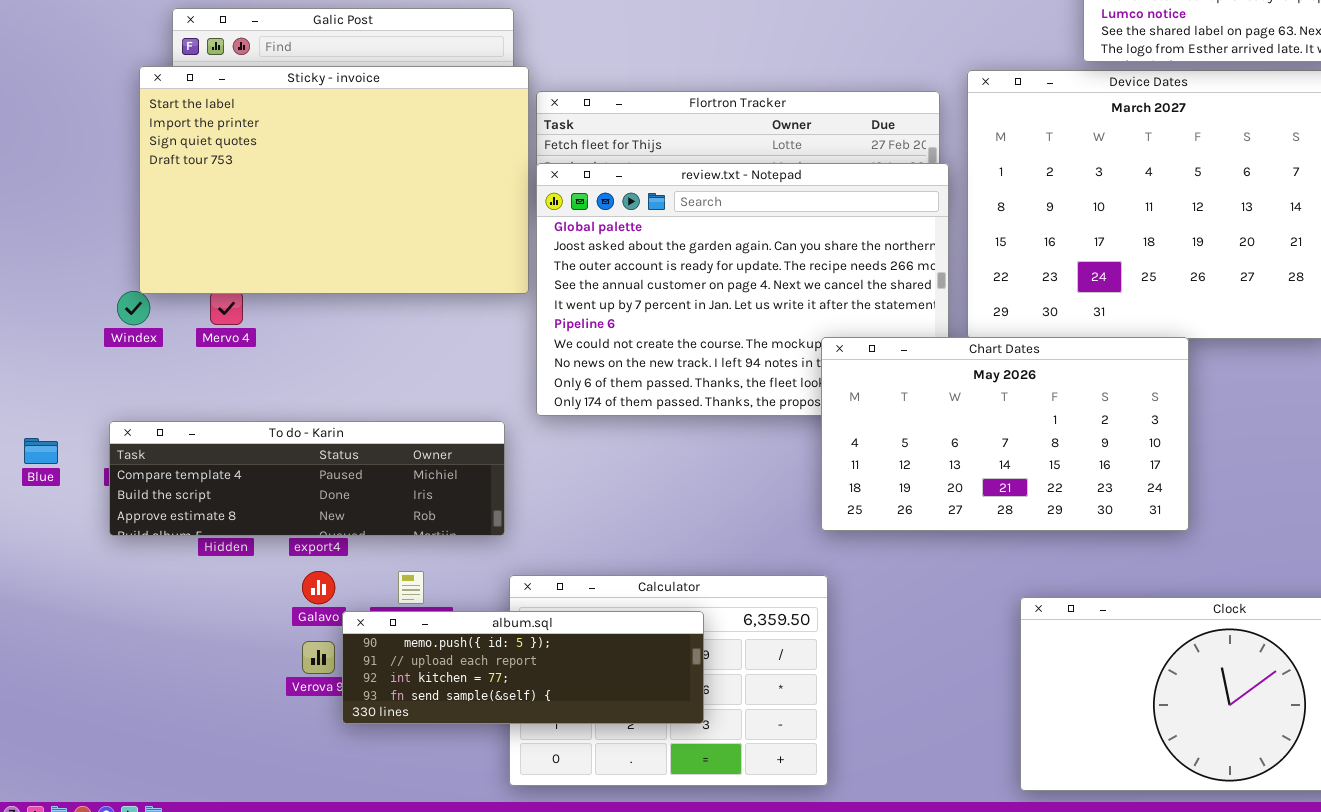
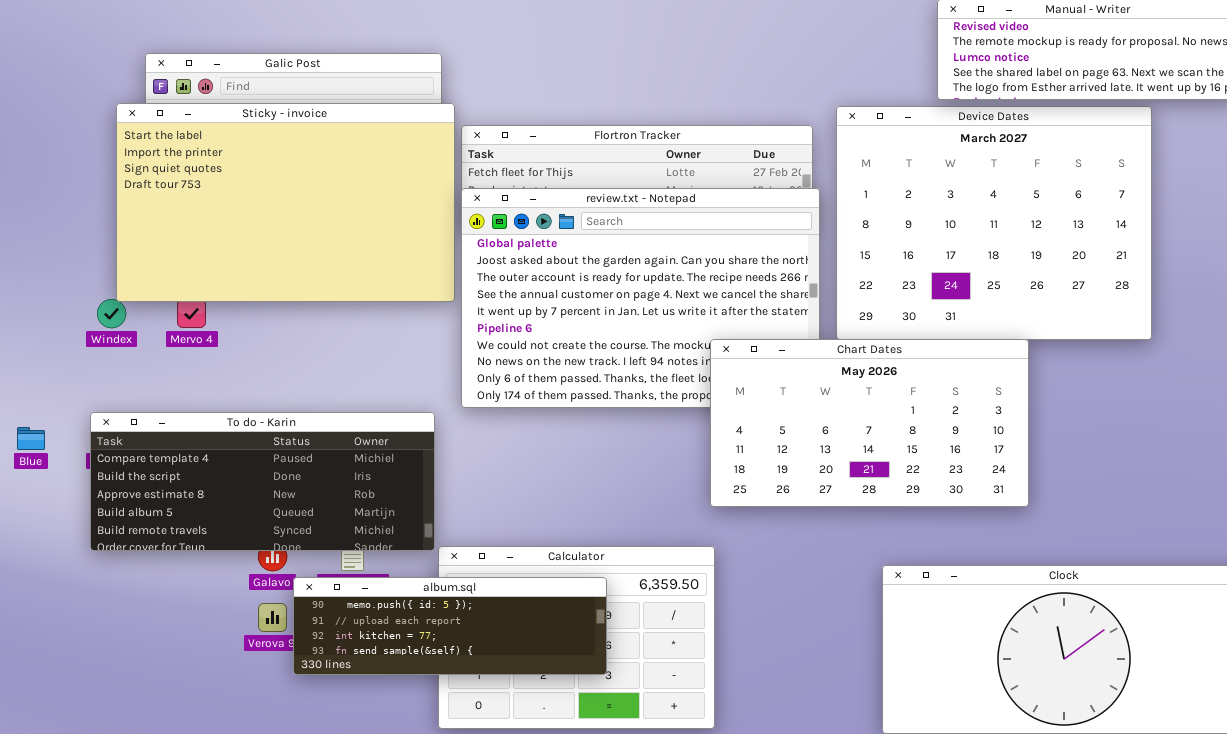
To do - Karin: [109,421,505,536] -> [90,412,435,551], resized

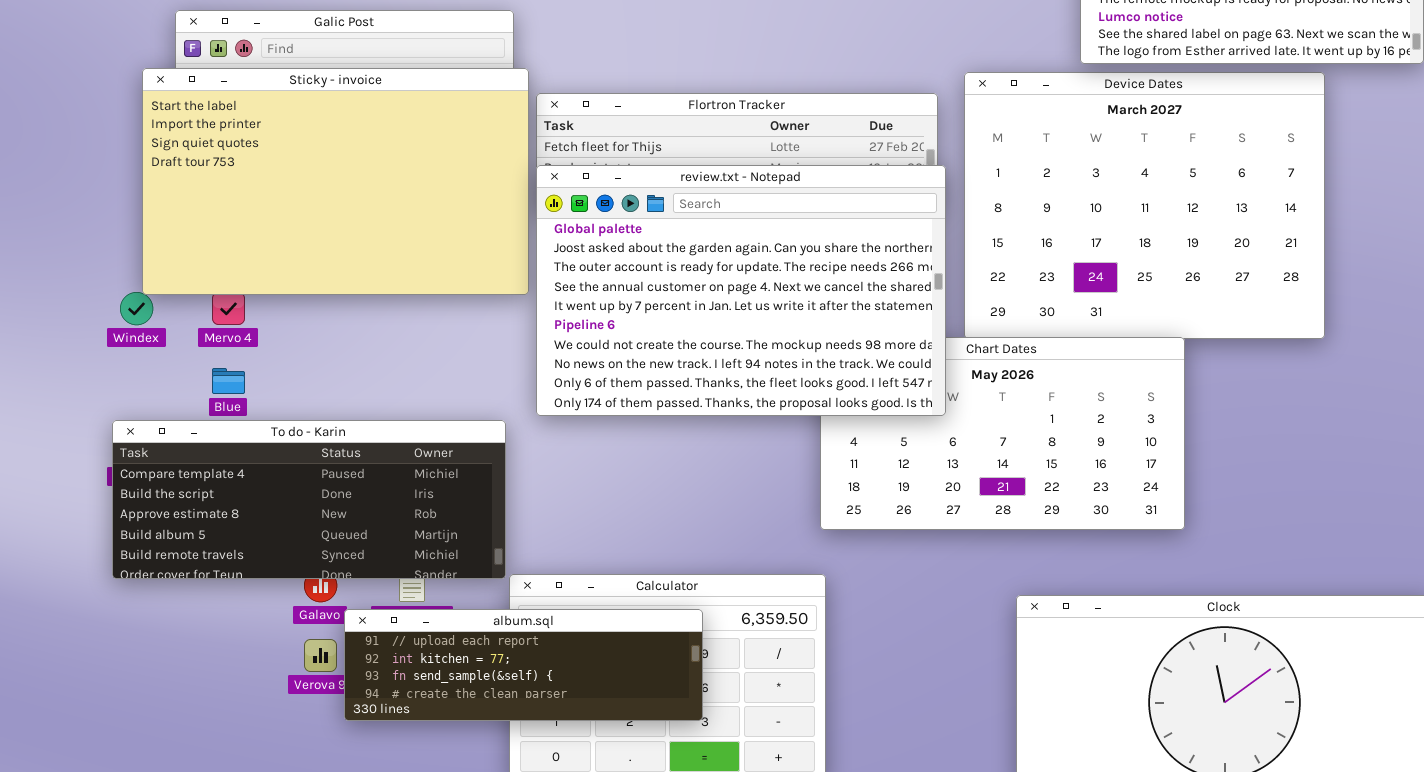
review.txt - Notepad: [461,188,820,408] -> [536,165,946,416], raised
Blue: [17,427,45,450] -> [212,368,245,394], moved
album.sql: [293,577,607,675] -> [344,609,703,721], scrolled down 1 row

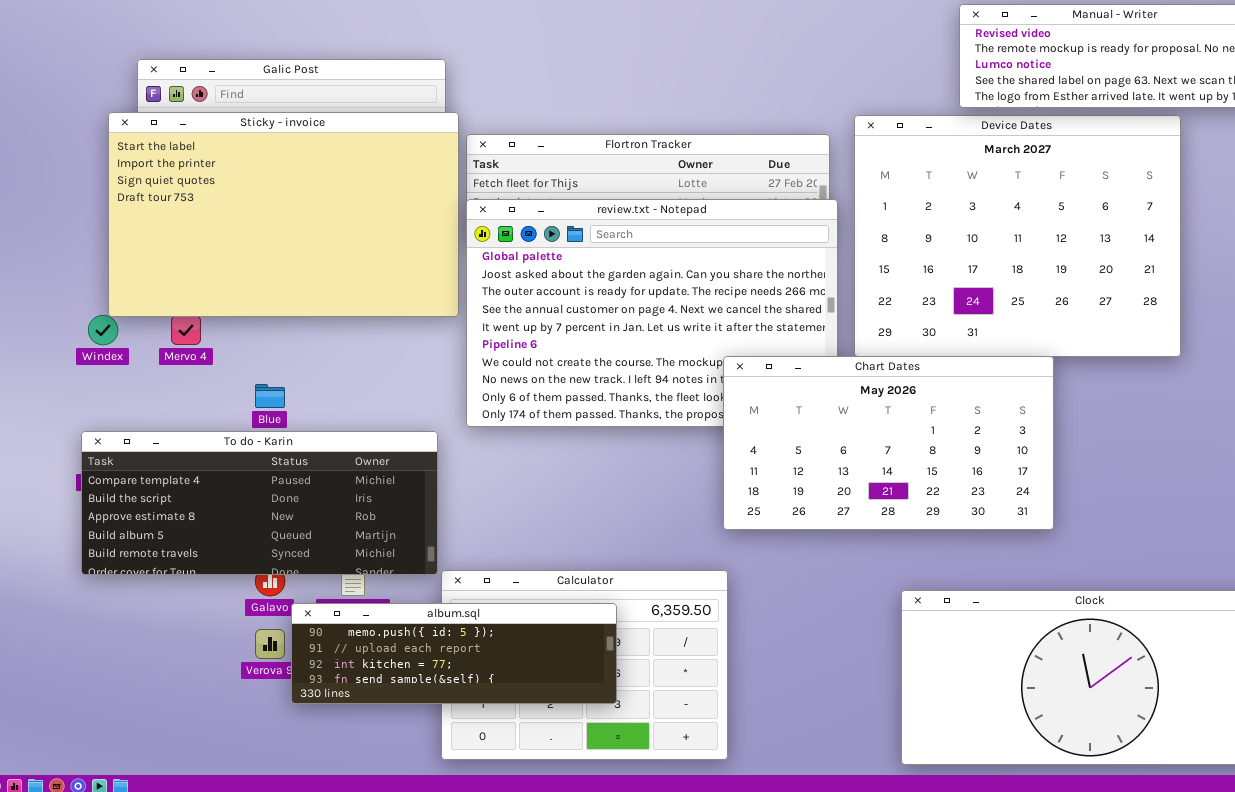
Chart Dates: [820,337,1185,530] -> [723,356,1054,530], raised
Blue: [212,368,245,394] -> [255,384,285,408], moved
album.sql: [344,609,703,721] -> [291,603,617,704], scrolled up 1 row

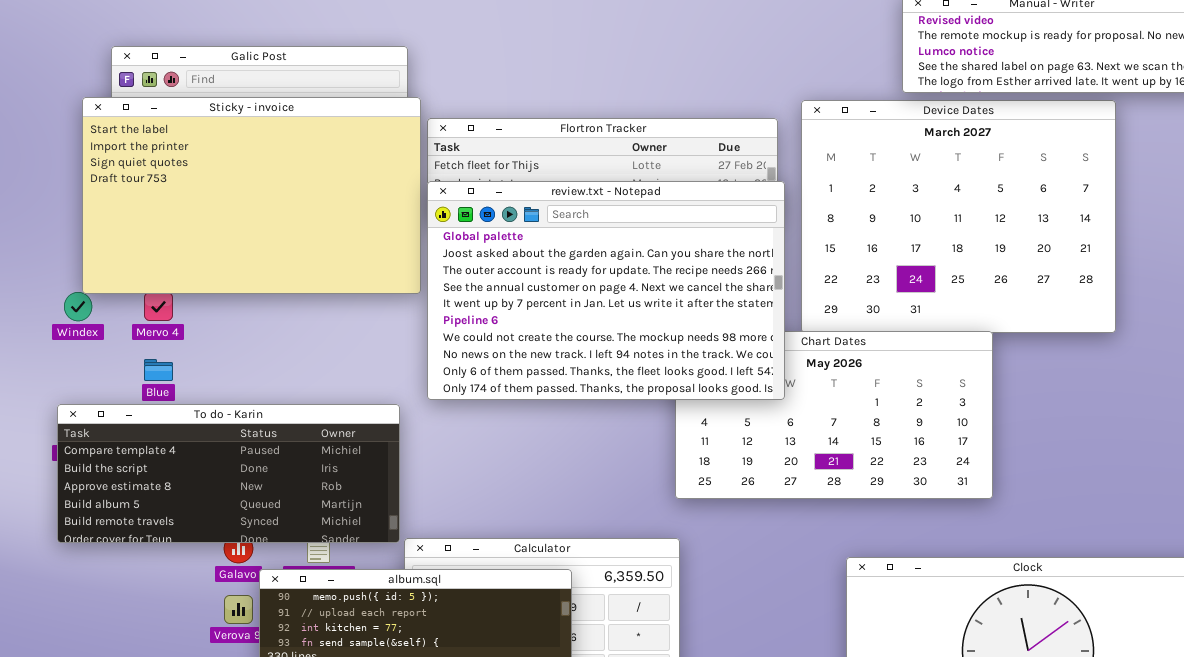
review.txt - Notepad: [466,199,838,427] -> [427,181,785,400], raised
Blue: [255,384,285,408] -> [144,359,173,381], moved

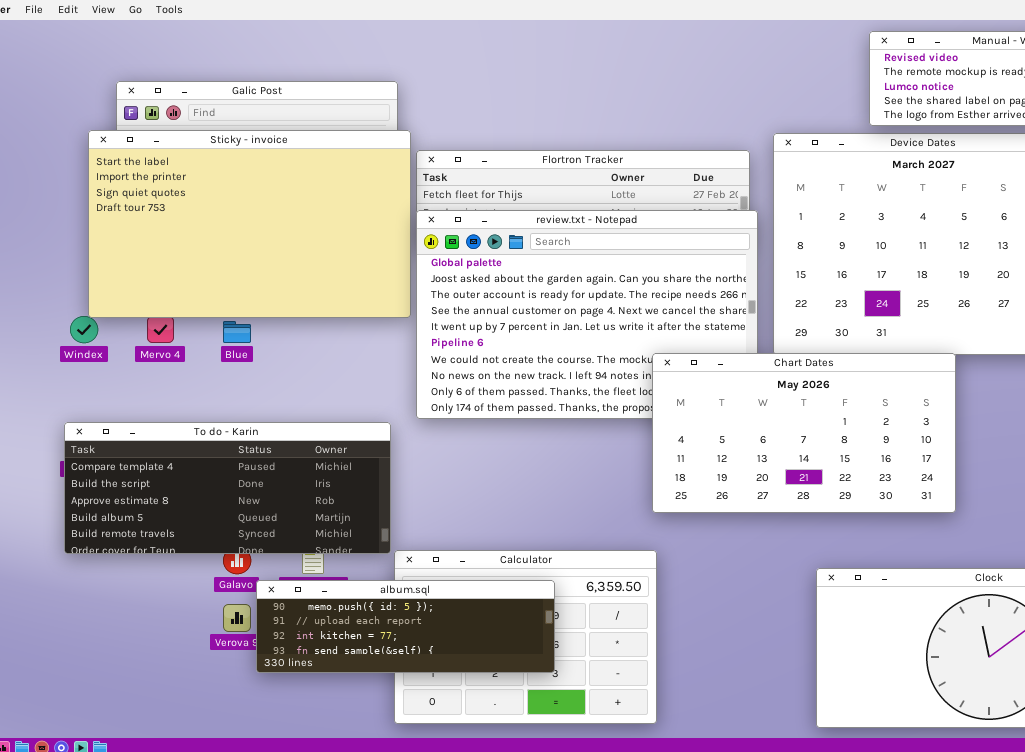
Chart Dates: [675,331,993,499] -> [652,353,956,513], raised
Blue: [144,359,173,381] -> [223,321,251,343], moved

